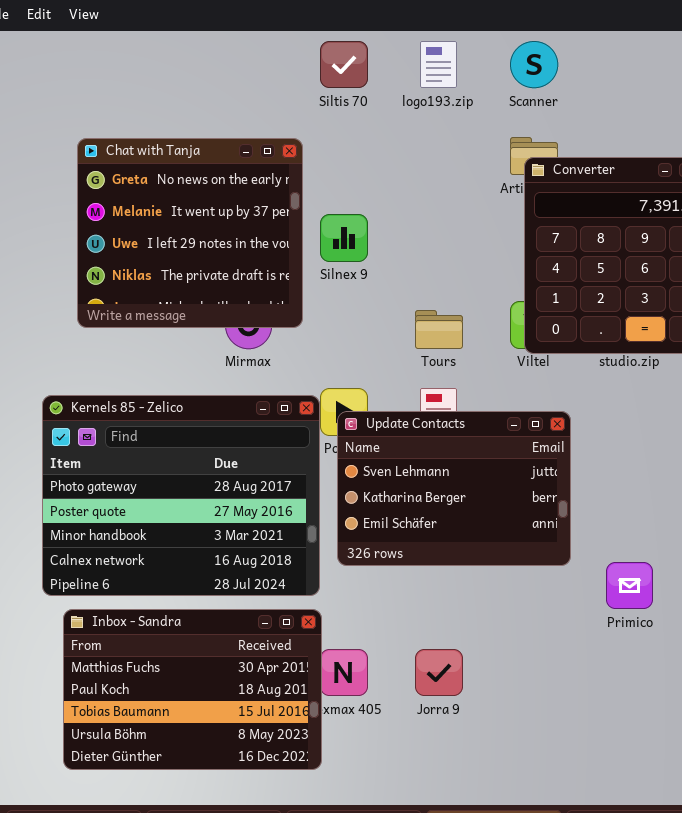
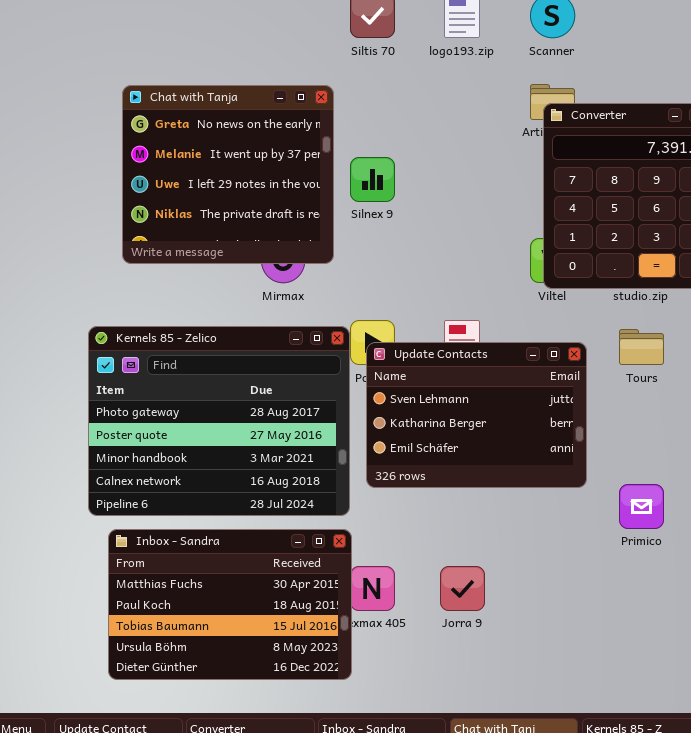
Tours: [415,310,463,349] -> [619,329,664,365], moved

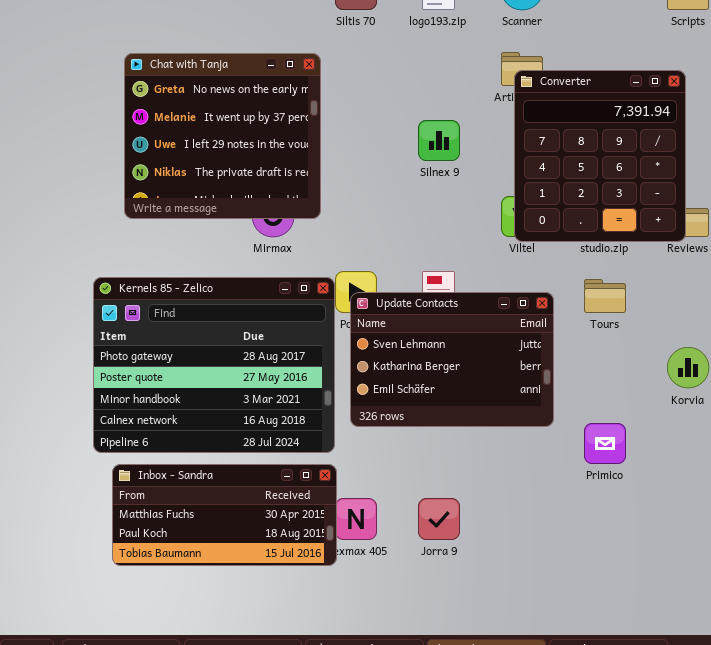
Silnex 9: [350,157,395,202] -> [418,120,460,161], moved
Inbox - Sandra: [108,529,352,680] -> [112,464,337,566], resized

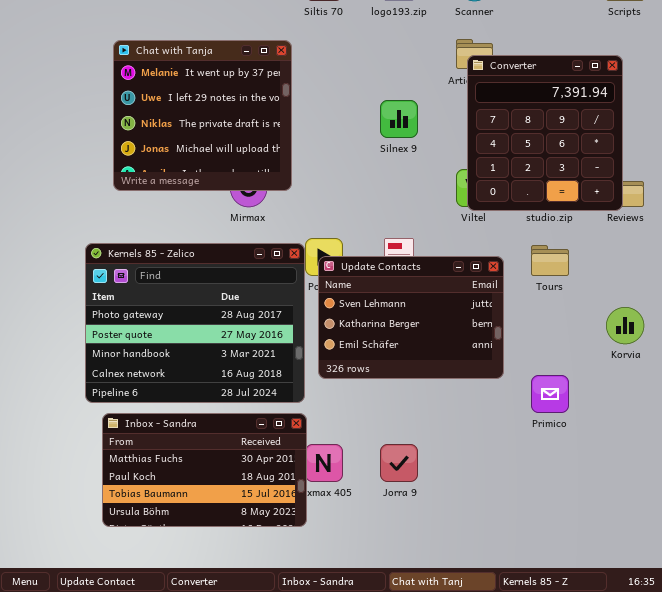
Chat with Tanja: [124,53,321,219] -> [113,40,292,191], scrolled down 1 row
Inbox - Sandra: [112,464,337,566] -> [102,413,307,527], resized

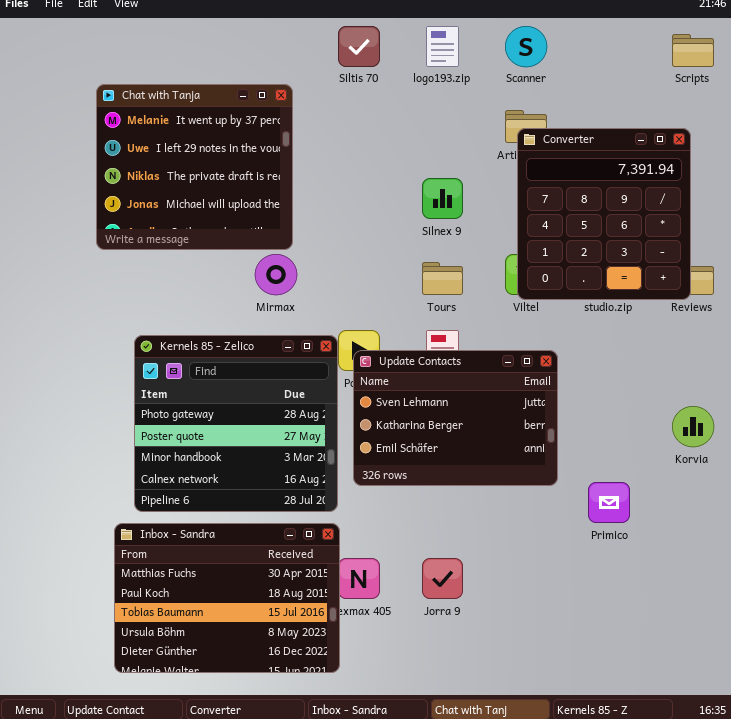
Chat with Tanja: [113,40,292,191] -> [96,84,293,250], moved
Kernels 85 - Zelico: [85,243,305,403] -> [134,335,338,512], resized
Tours: [531,245,569,276] -> [422,262,463,295], moved
Inbox - Sandra: [102,413,307,527] -> [114,523,340,673], resized

